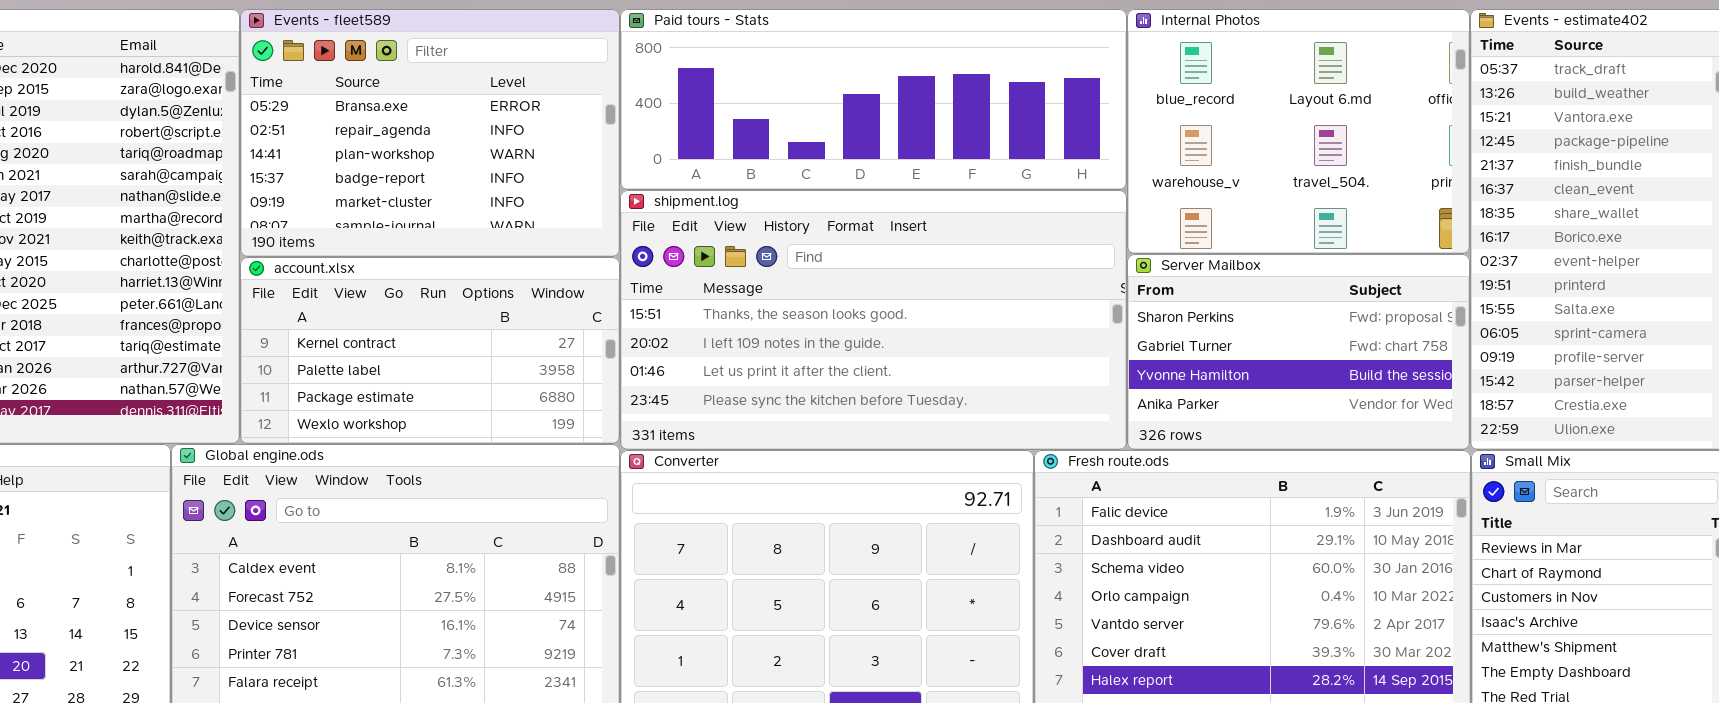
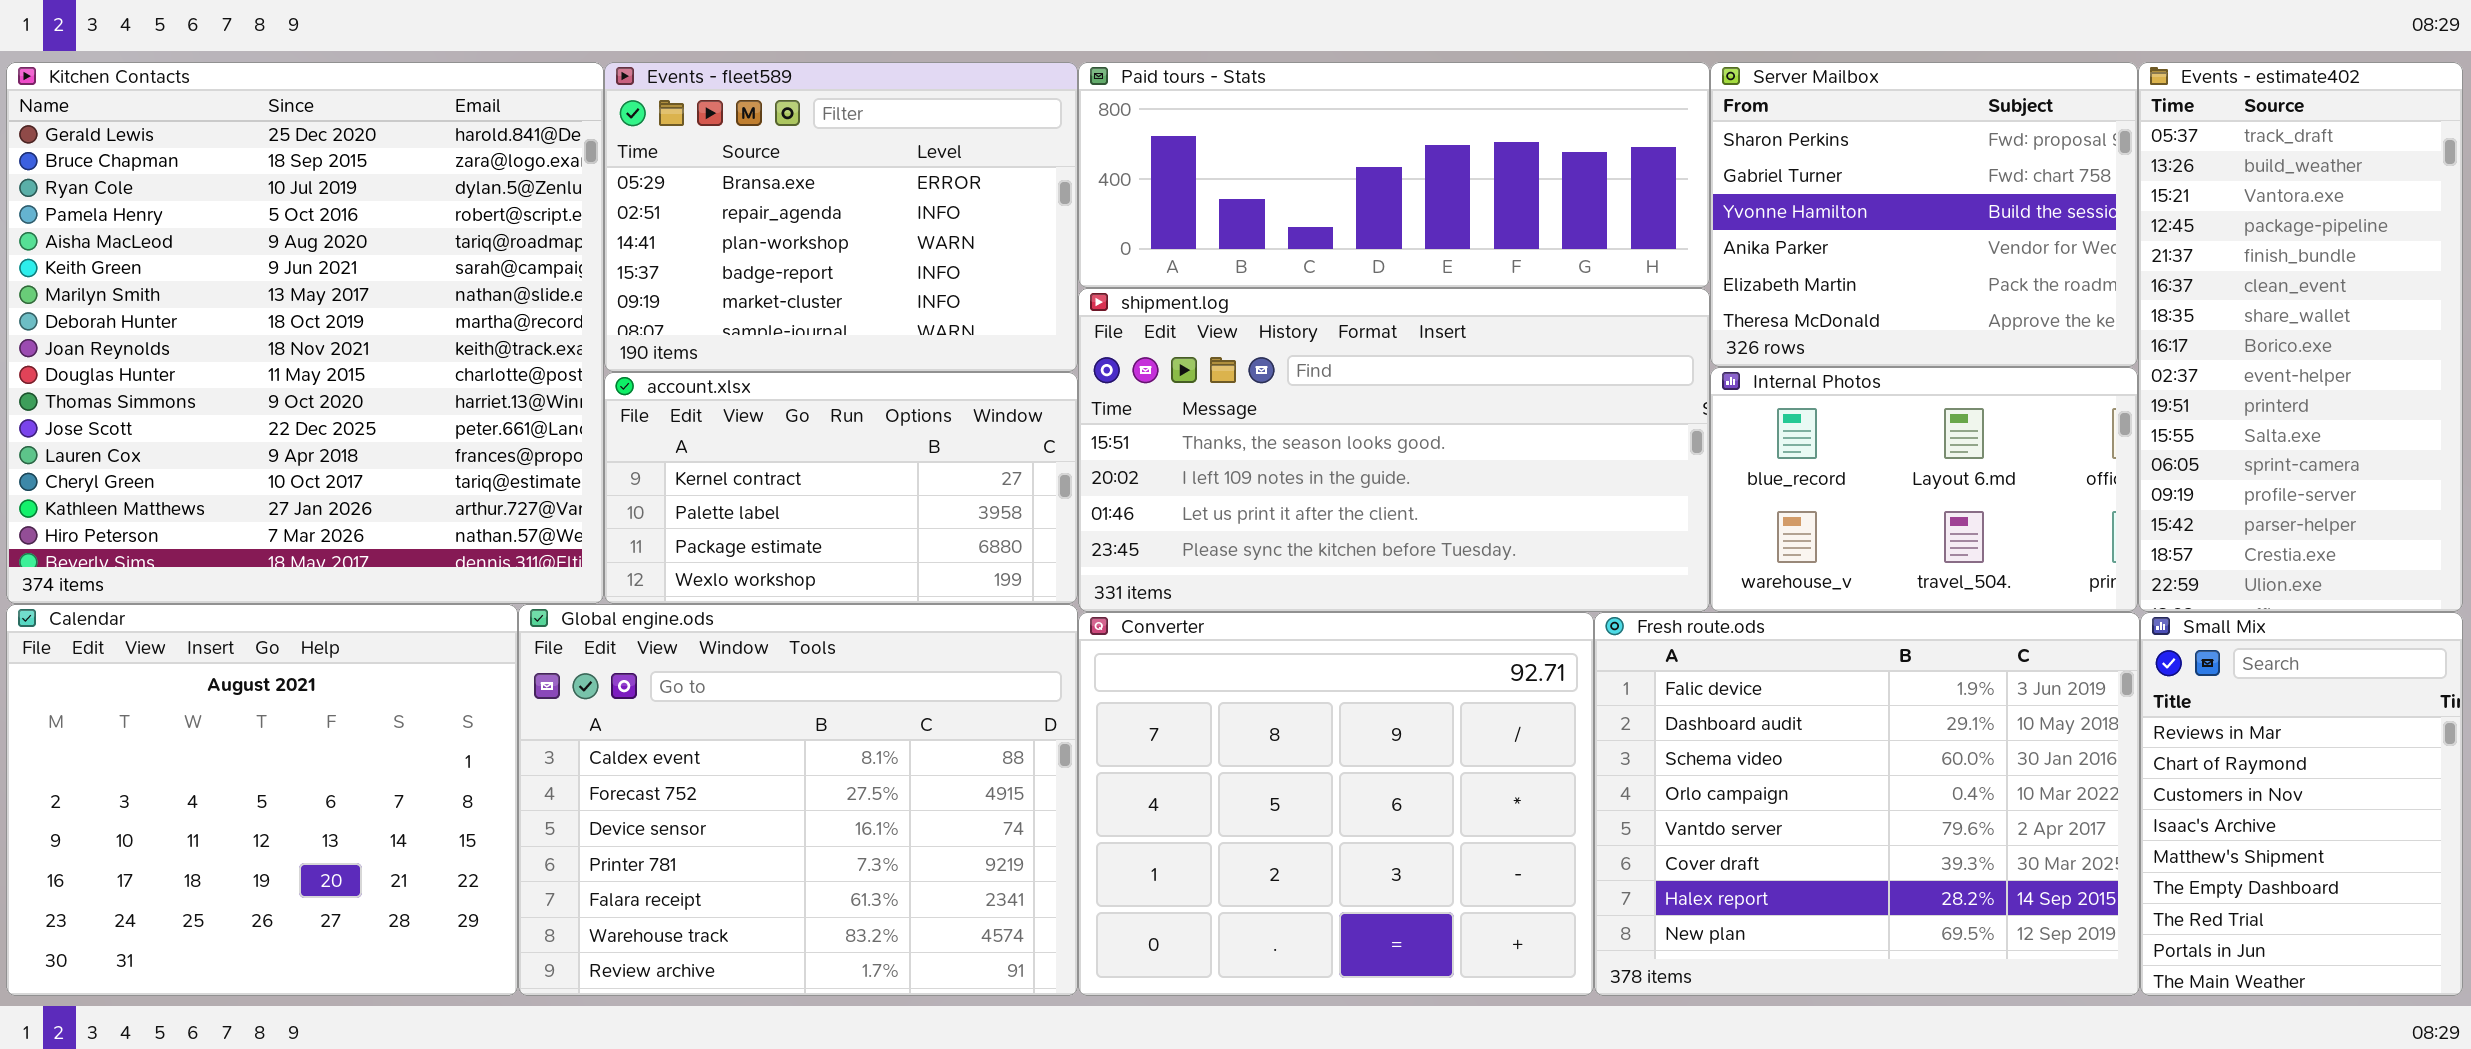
Internal Photos: [1127,9,1470,254] -> [1710,367,2138,612], moved, resized
Server Mailbox: [1127,254,1470,450] -> [1710,62,2138,367], moved, resized

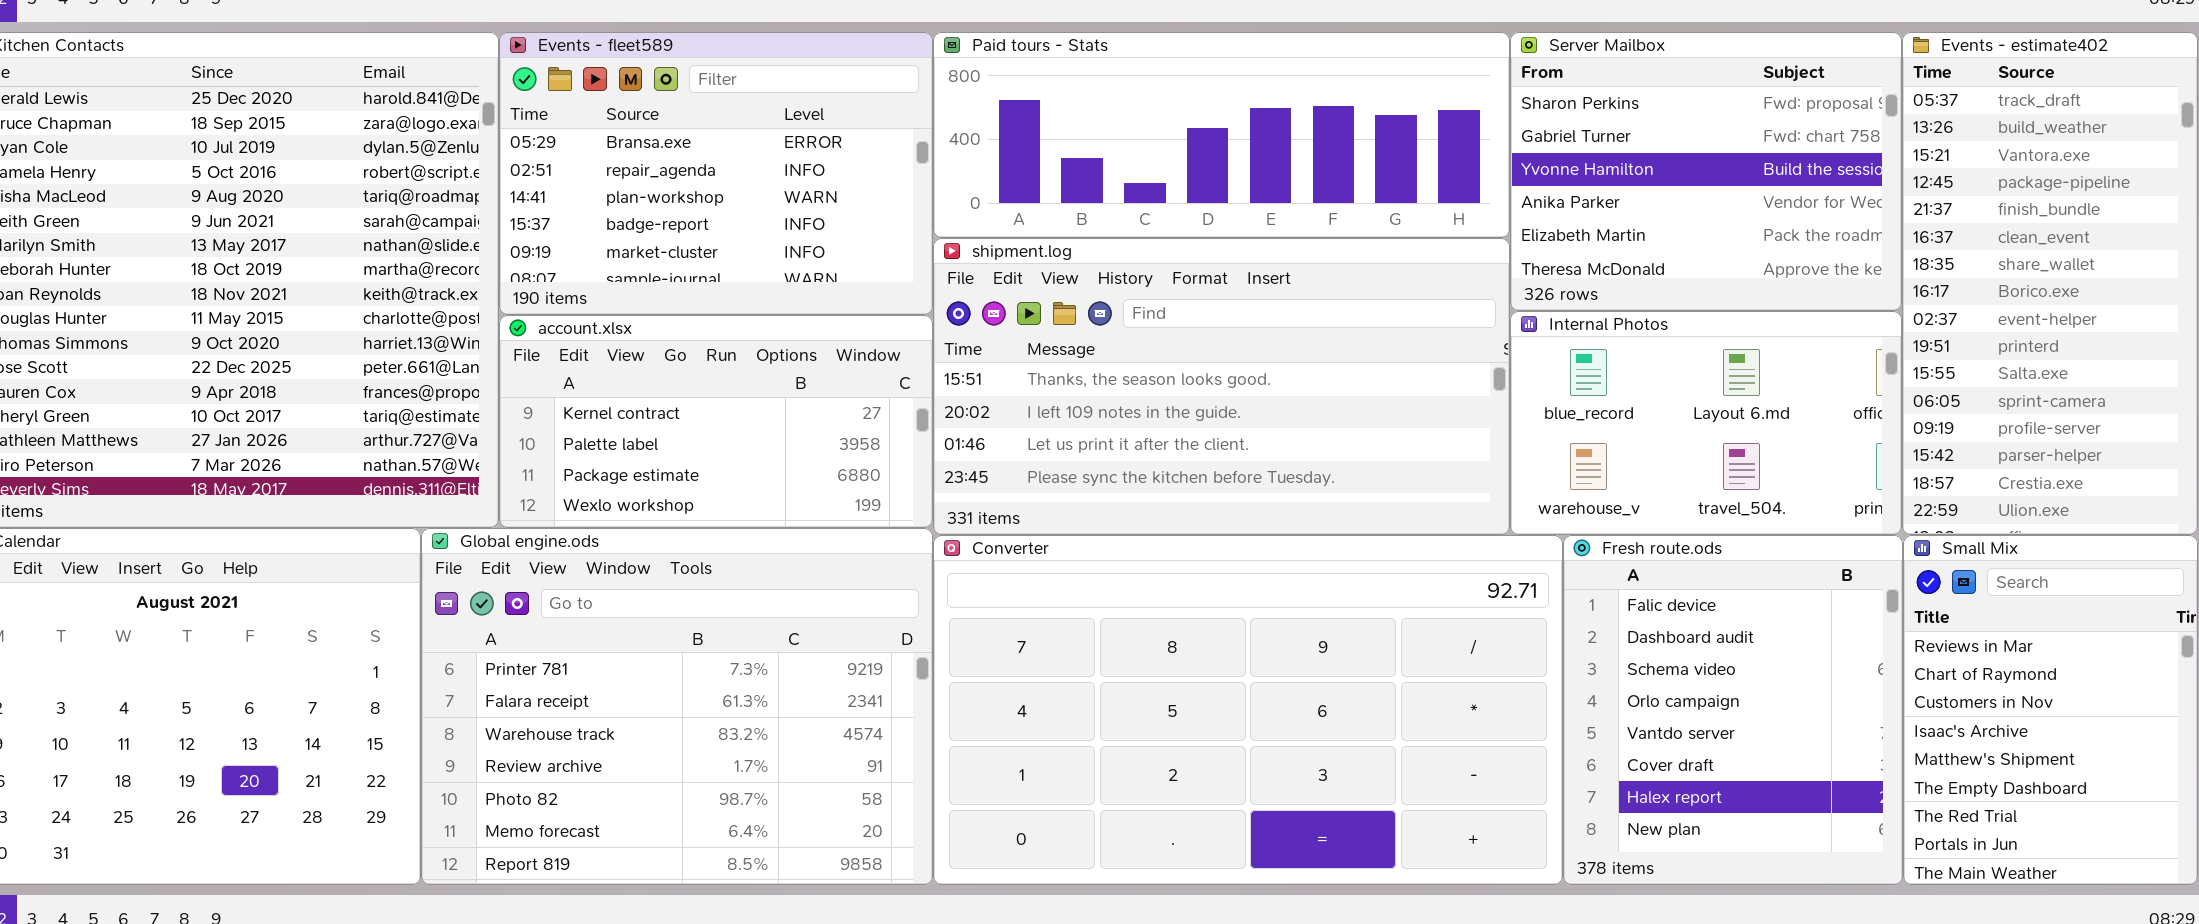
Global engine.ods: [518,604,1078,996] -> [421,528,933,885], scrolled down 3 rows
Converter: [1078,612,1594,996] -> [933,535,1563,885], resized
Fresh route.ods: [1594,612,2140,996] -> [1563,535,1903,885], resized

